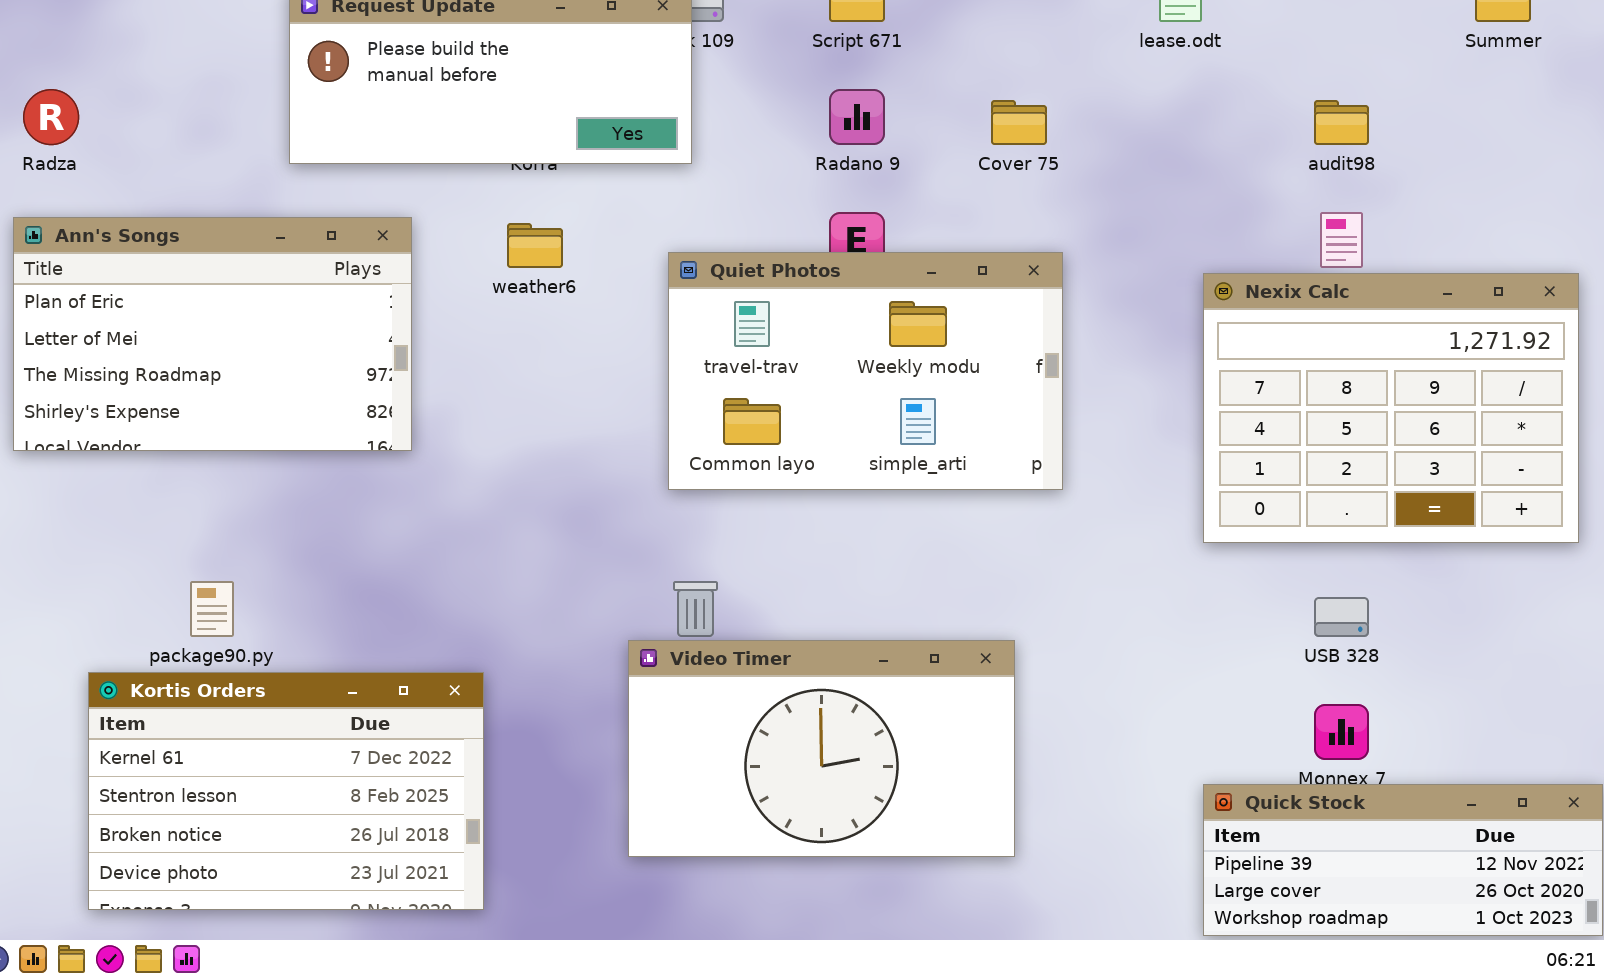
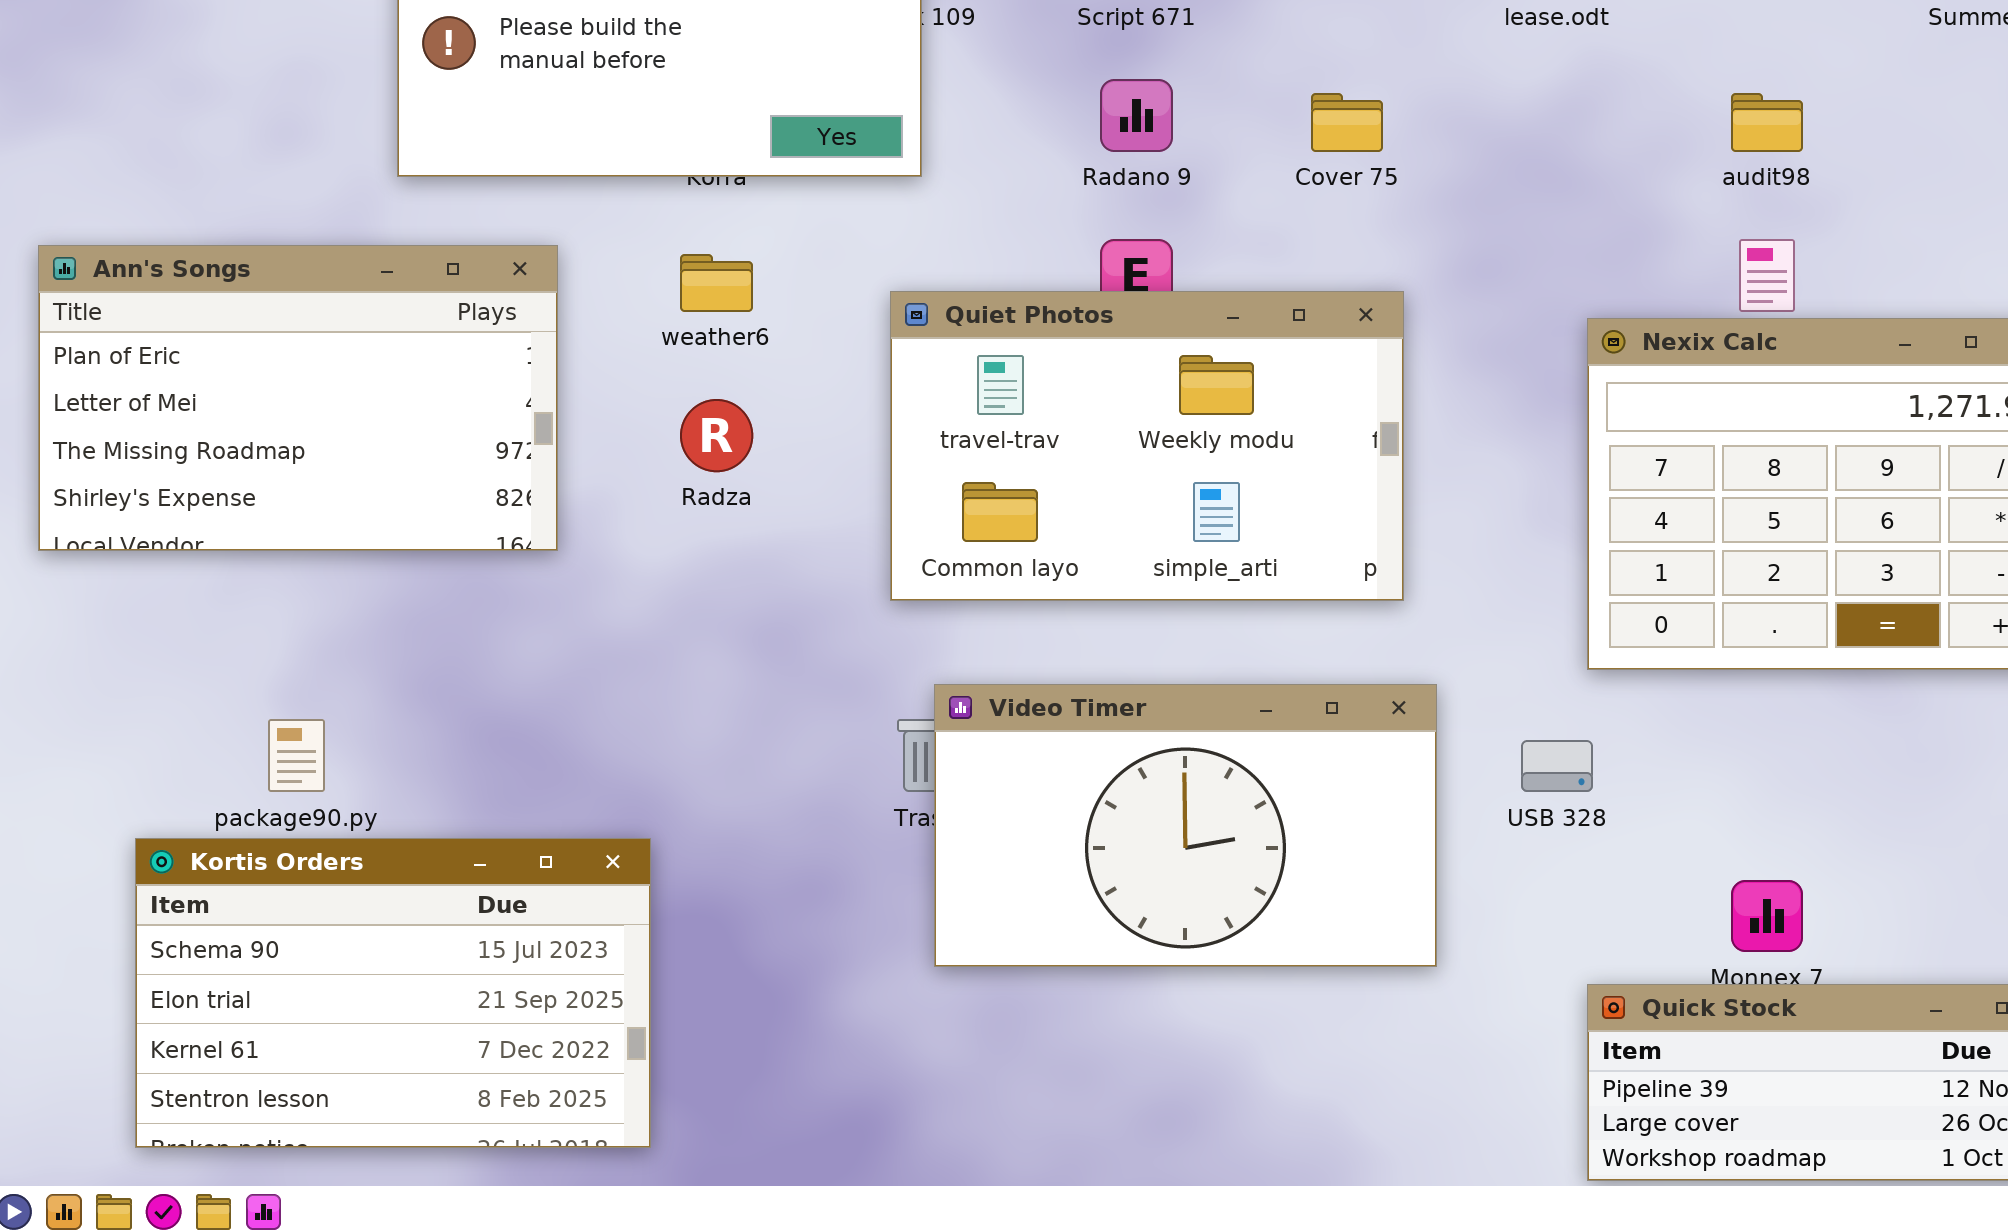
Radza: [23,89,79,145] -> [680,399,753,472], moved
USB 328: [1314,597,1369,637] -> [1521,740,1593,792], moved
Video Timer: [628,640,1015,857] -> [934,684,1437,967], moved
Kortis Orders: [88,672,484,910] -> [135,838,651,1148], scrolled up 2 rows

